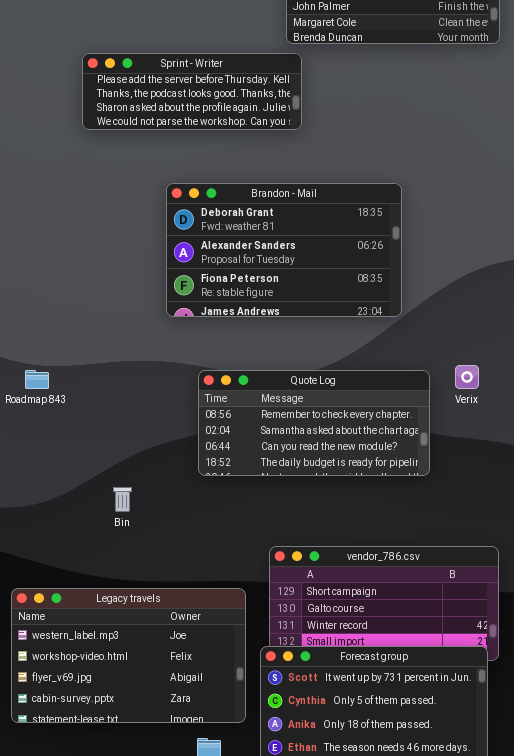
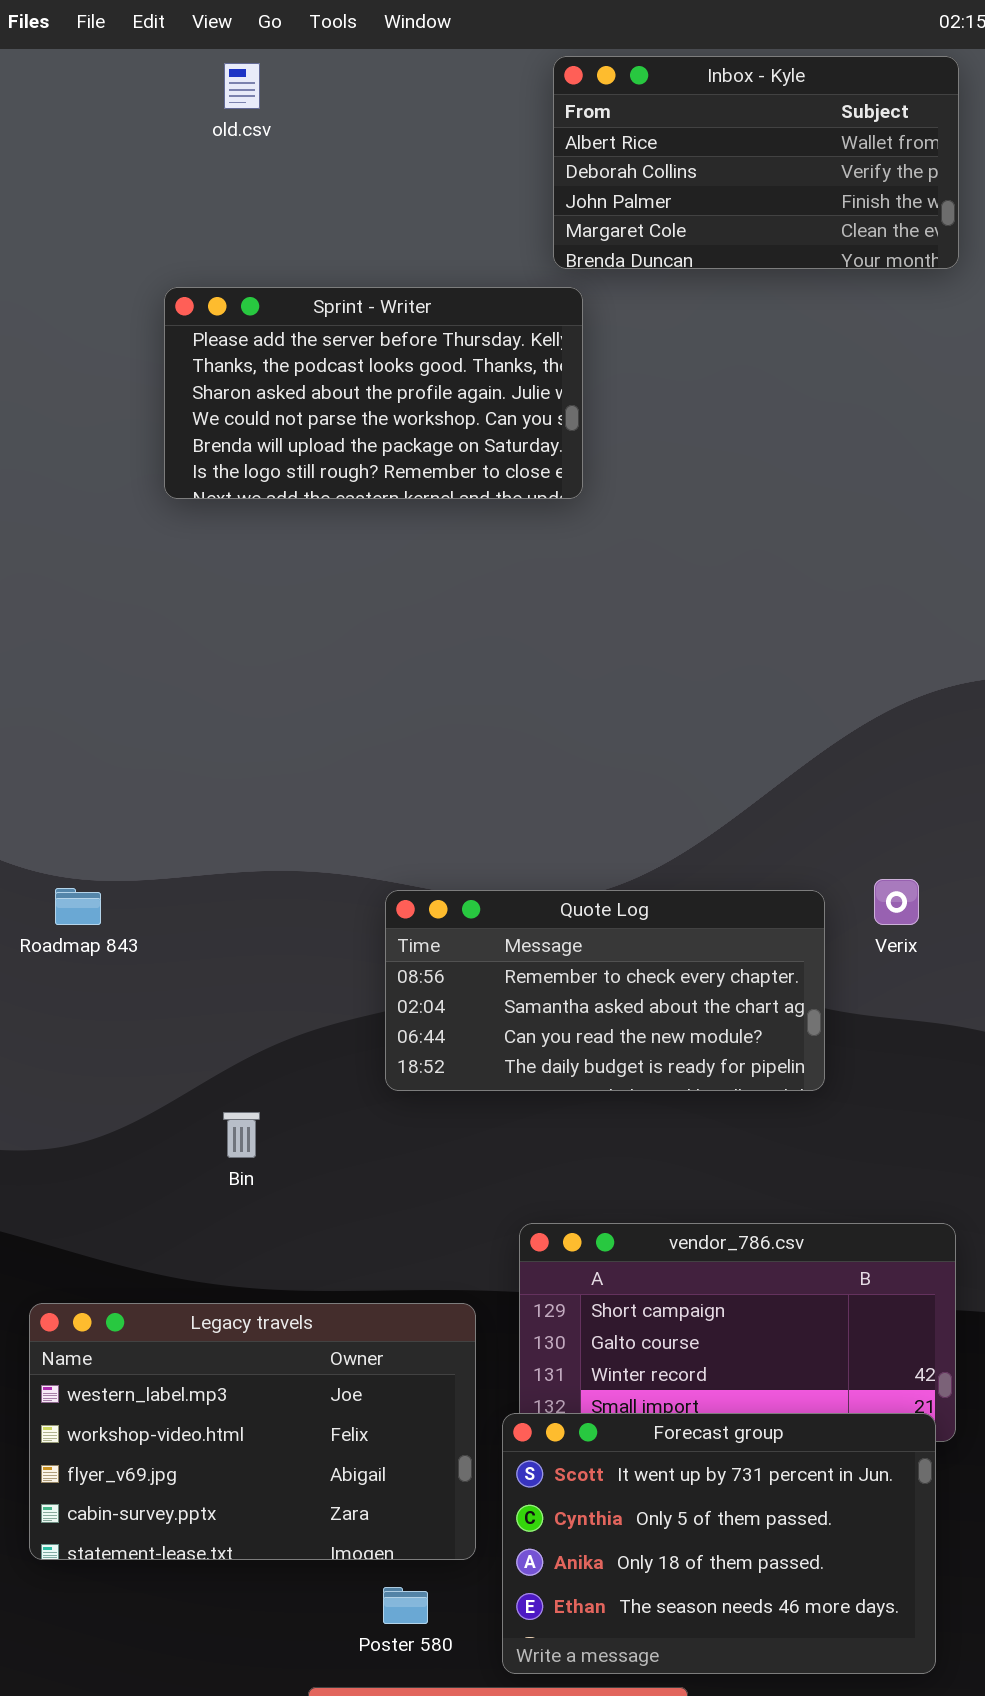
Sprint - Writer: [82,53,302,130] -> [164,287,583,499], resized
Brandon - Mail: [166,183,402,317] -> none, closed

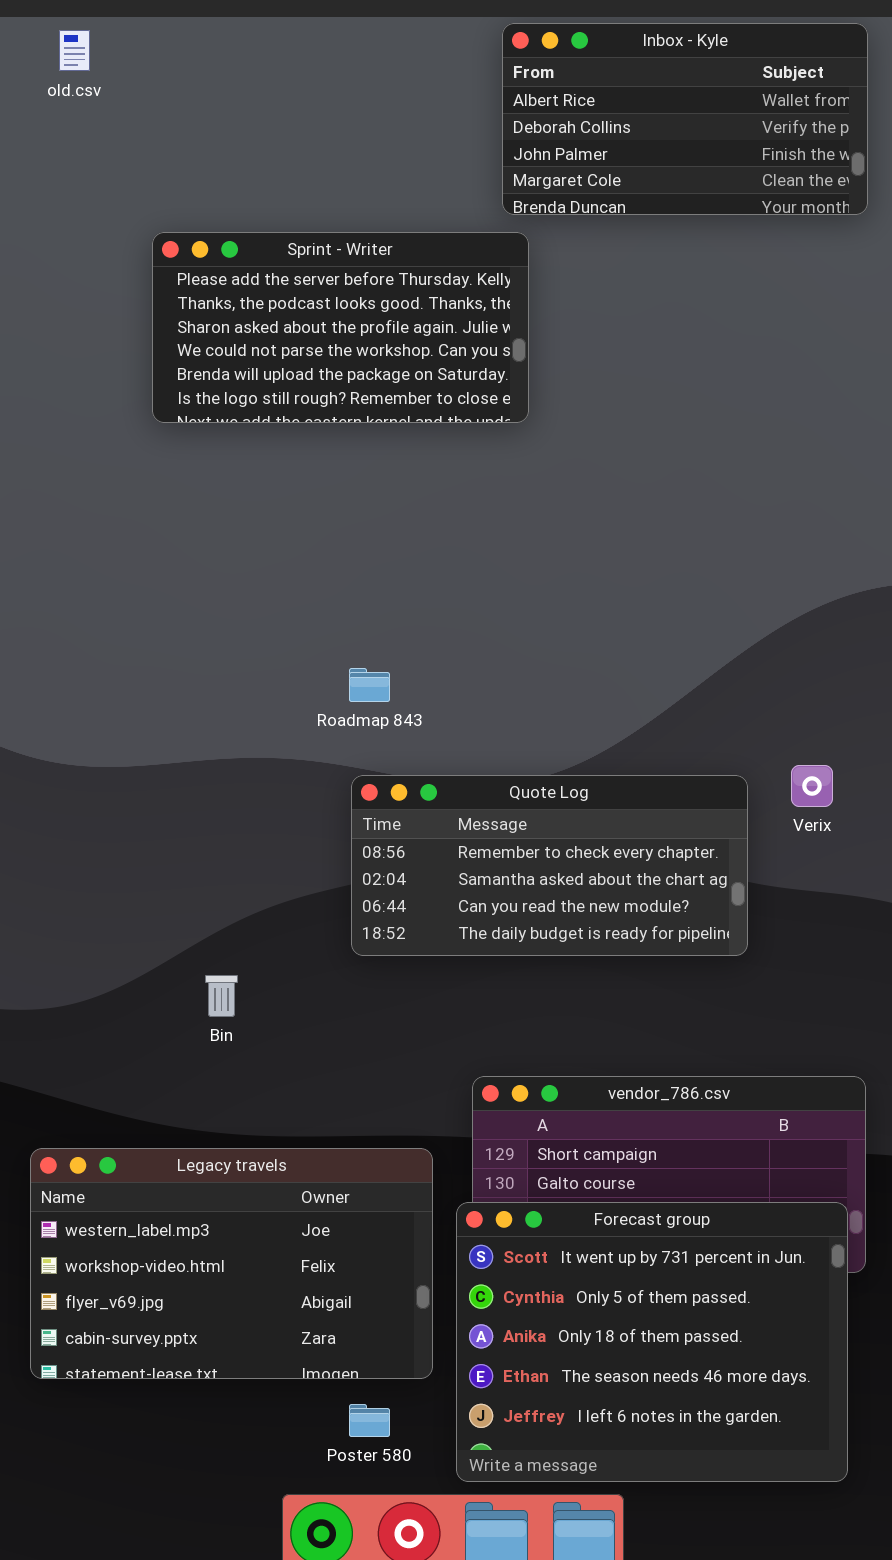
old.csv: [224,63,260,109] -> [59,30,90,71], moved
Roadmap 843: [55,888,101,925] -> [349,668,390,702], moved
Forecast group: [502,1413,936,1674] -> [456,1202,848,1482], resized

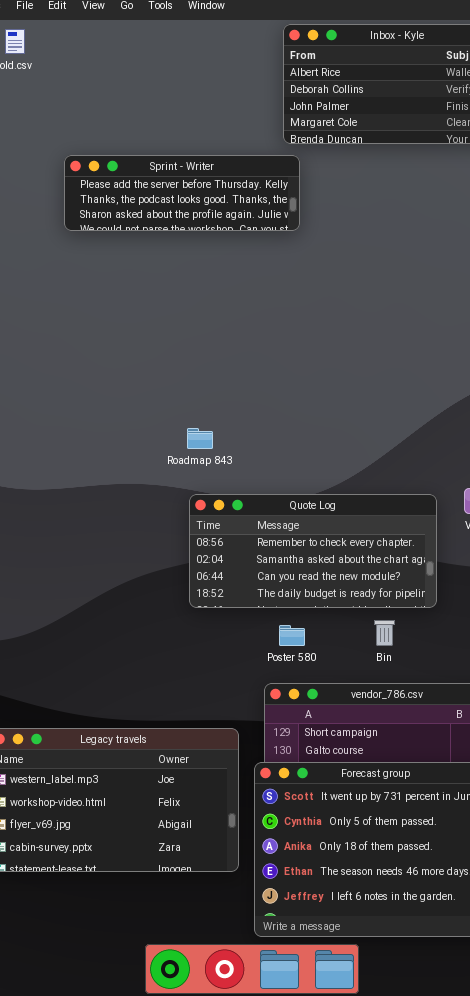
Sprint - Writer: [152,232,529,423] -> [64,155,300,231], resized
Bin: [205,975,238,1017] -> [374,620,395,646], moved
Poster 580: [349,1404,390,1437] -> [279,625,305,646], moved

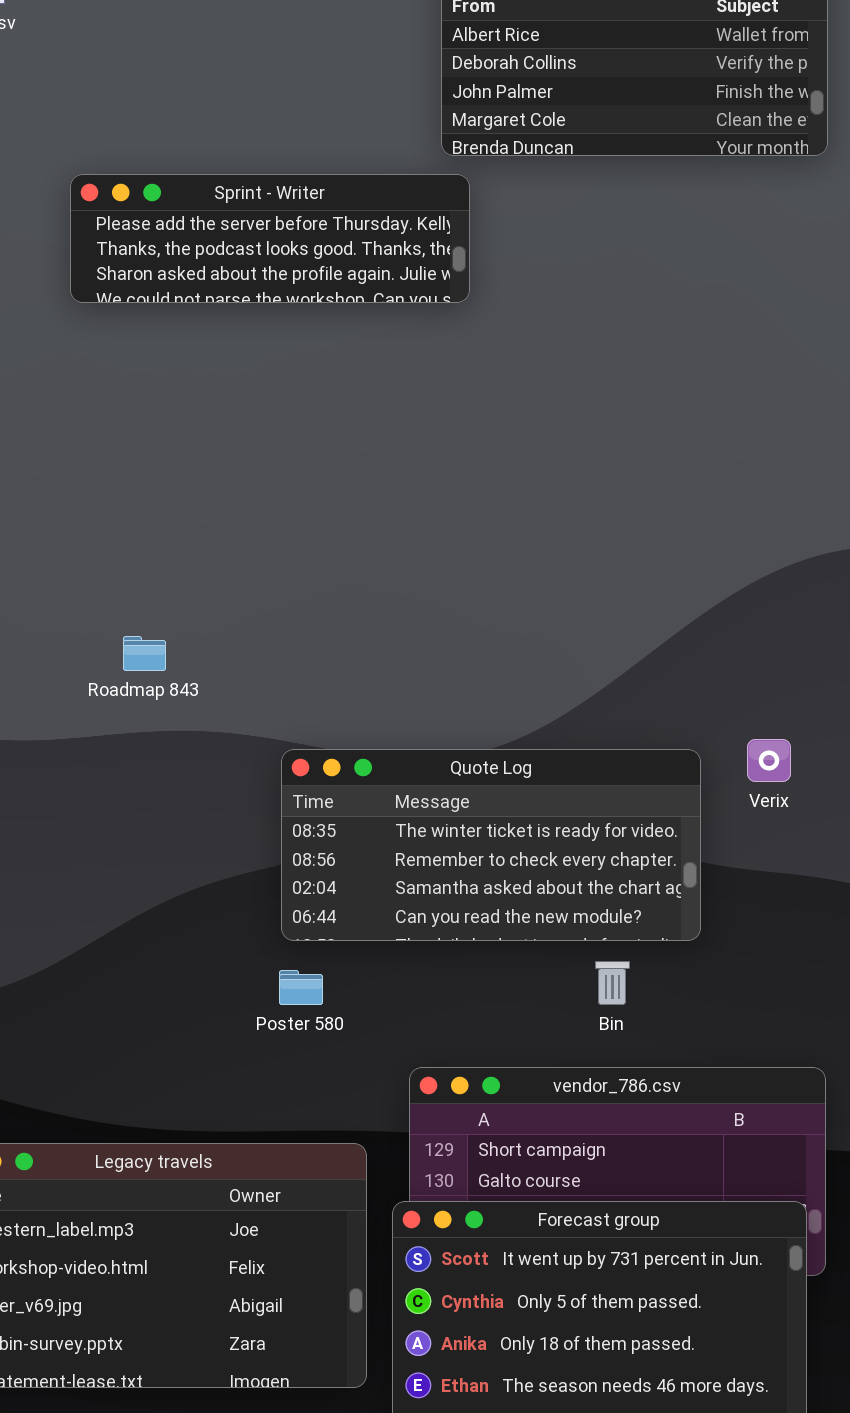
Roadmap 843: [187,428,213,449] -> [123,636,166,671], moved
Quote Log: [189,494,437,608] -> [281,749,701,941], scrolled up 1 row
Poster 580: [279,625,305,646] -> [279,970,323,1005], moved

